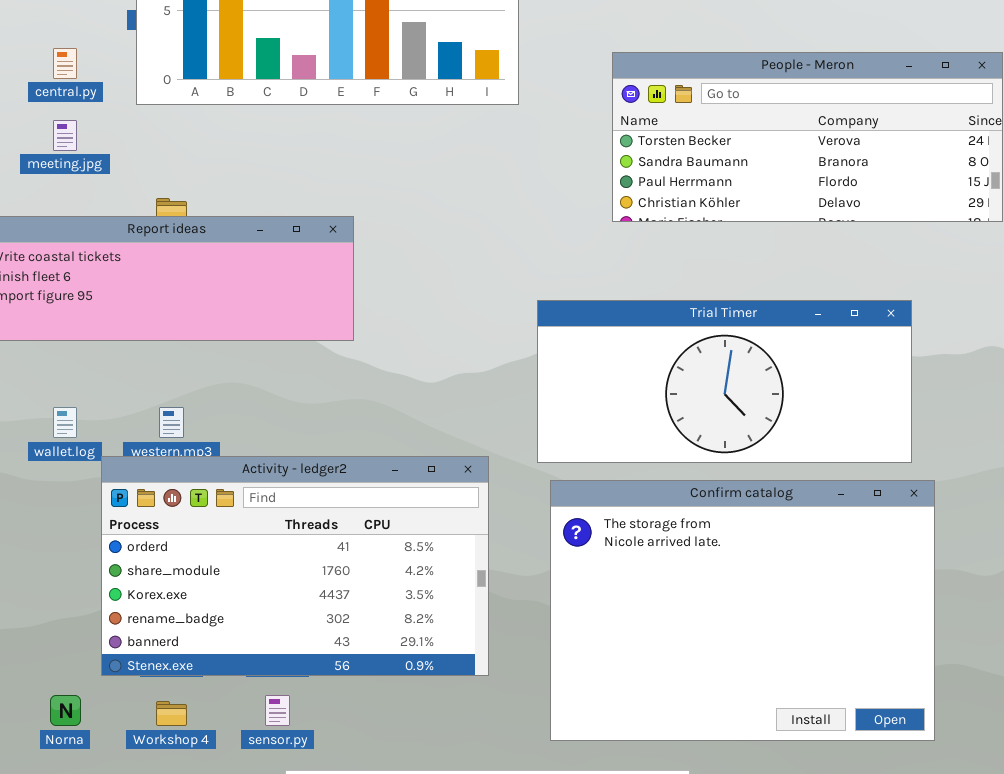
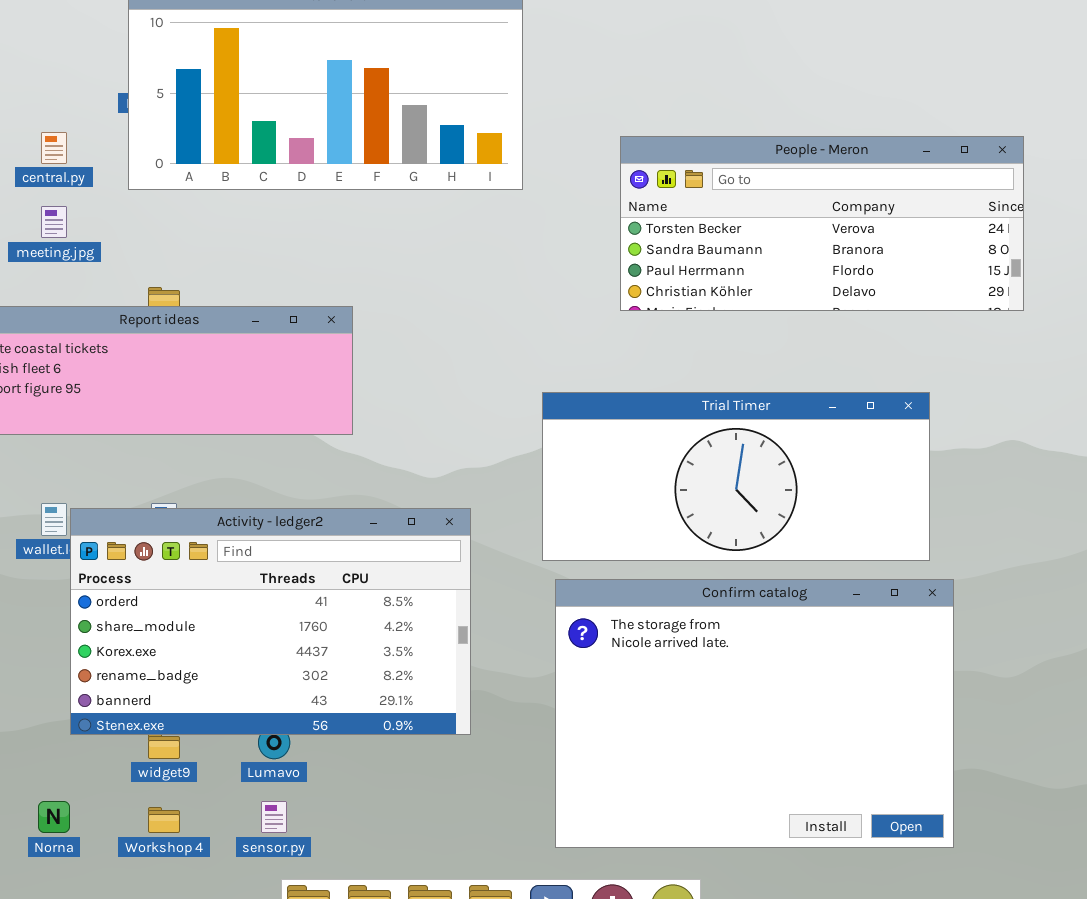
Activity - ledger2: [101,456,489,676] -> [70,508,471,735], moved

